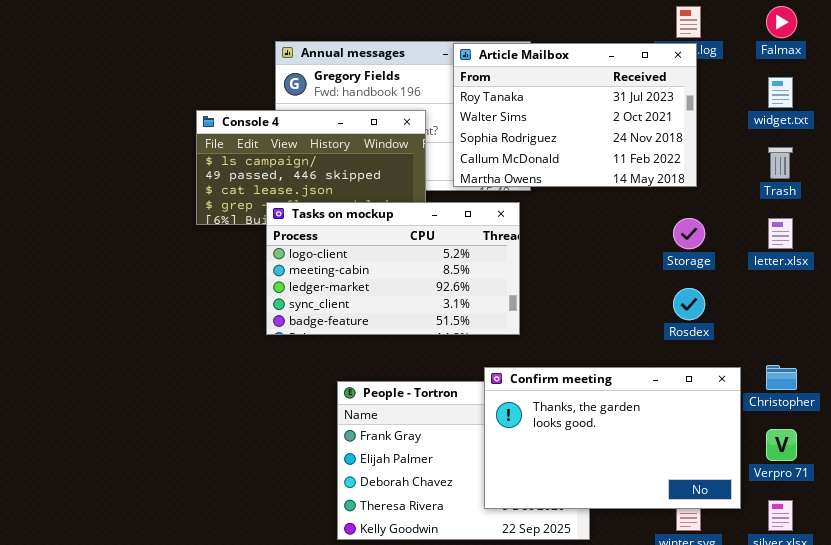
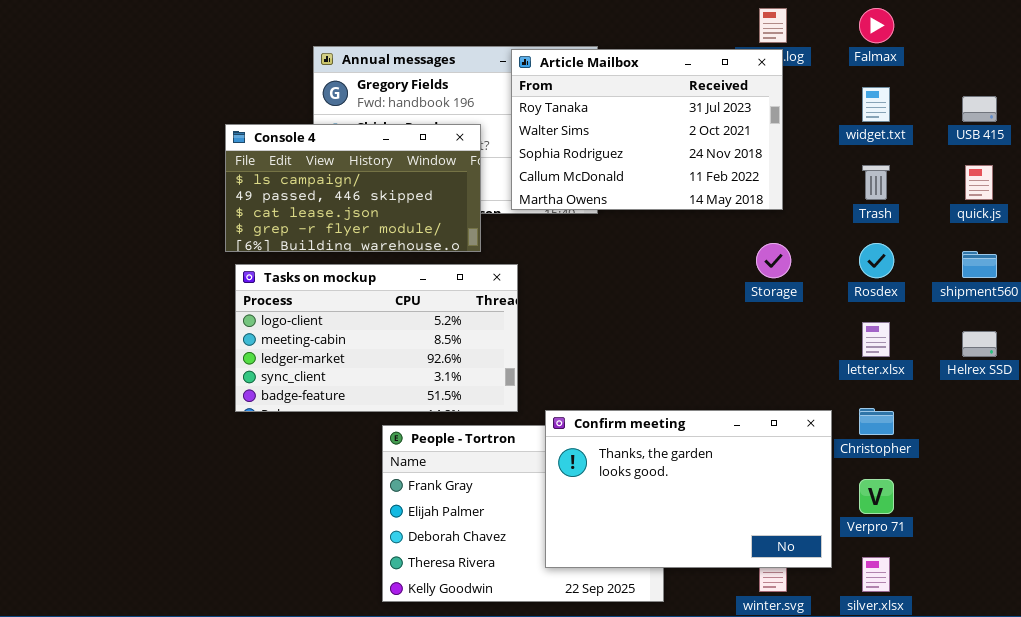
Tasks on mockup: [266,202,520,335] -> [235,264,518,412], moved
letter.xlsx: [768,218,793,249] -> [862,322,890,357], moved
Rosdex: [673,288,705,320] -> [859,243,894,278], moved

